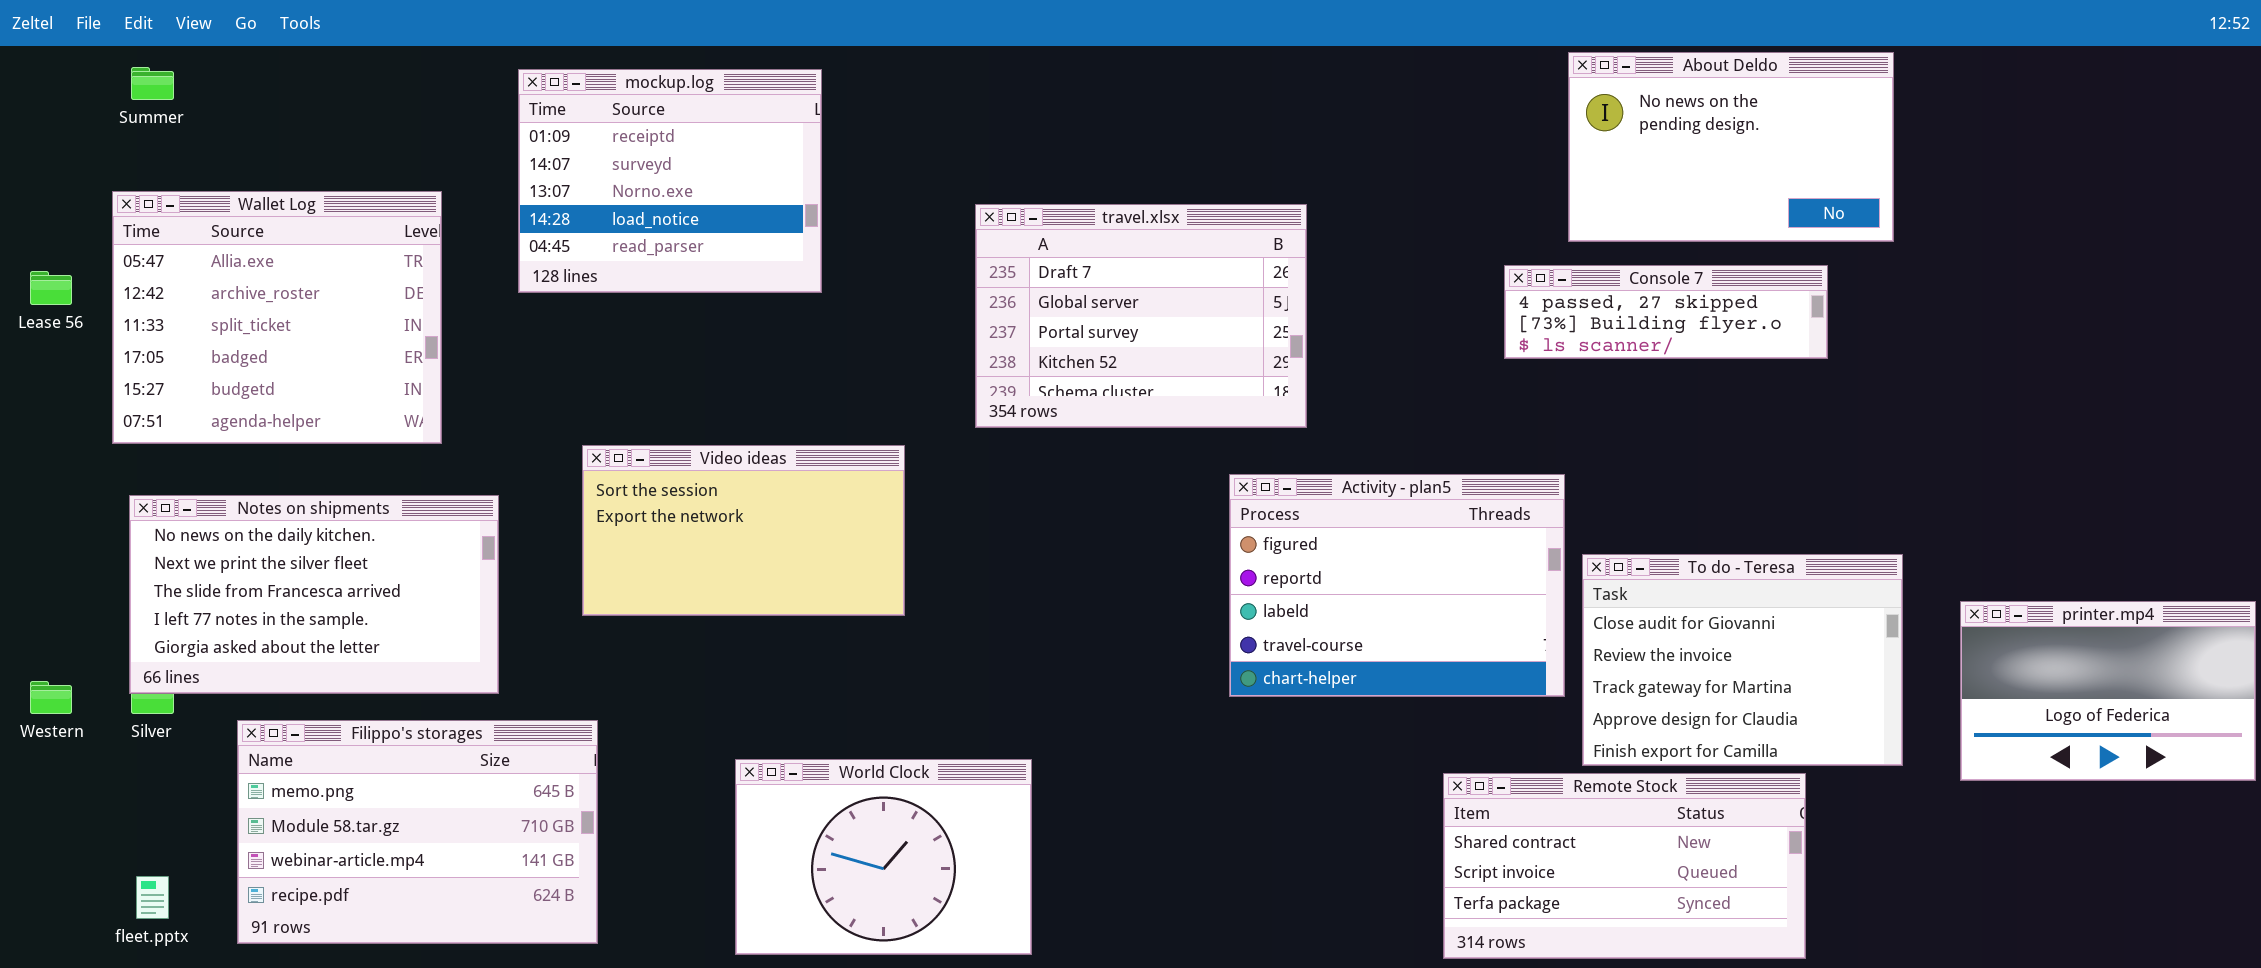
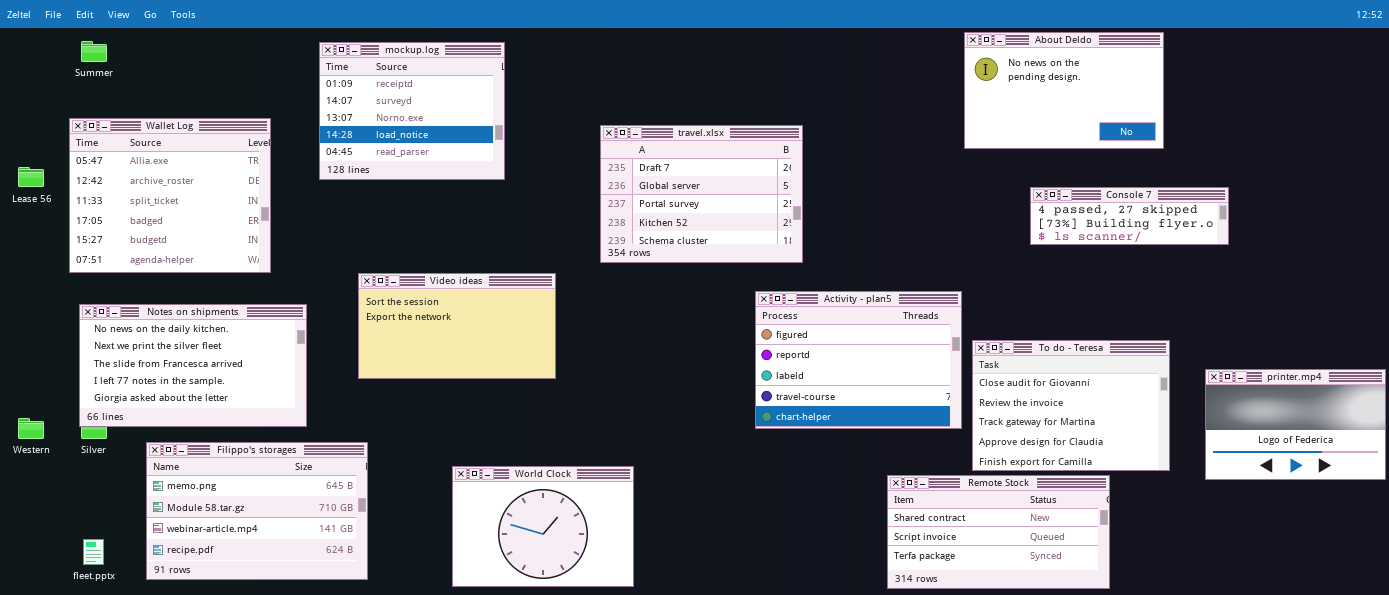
Console 7: [1504,265,1828,359] -> [1030,187,1229,245], moved

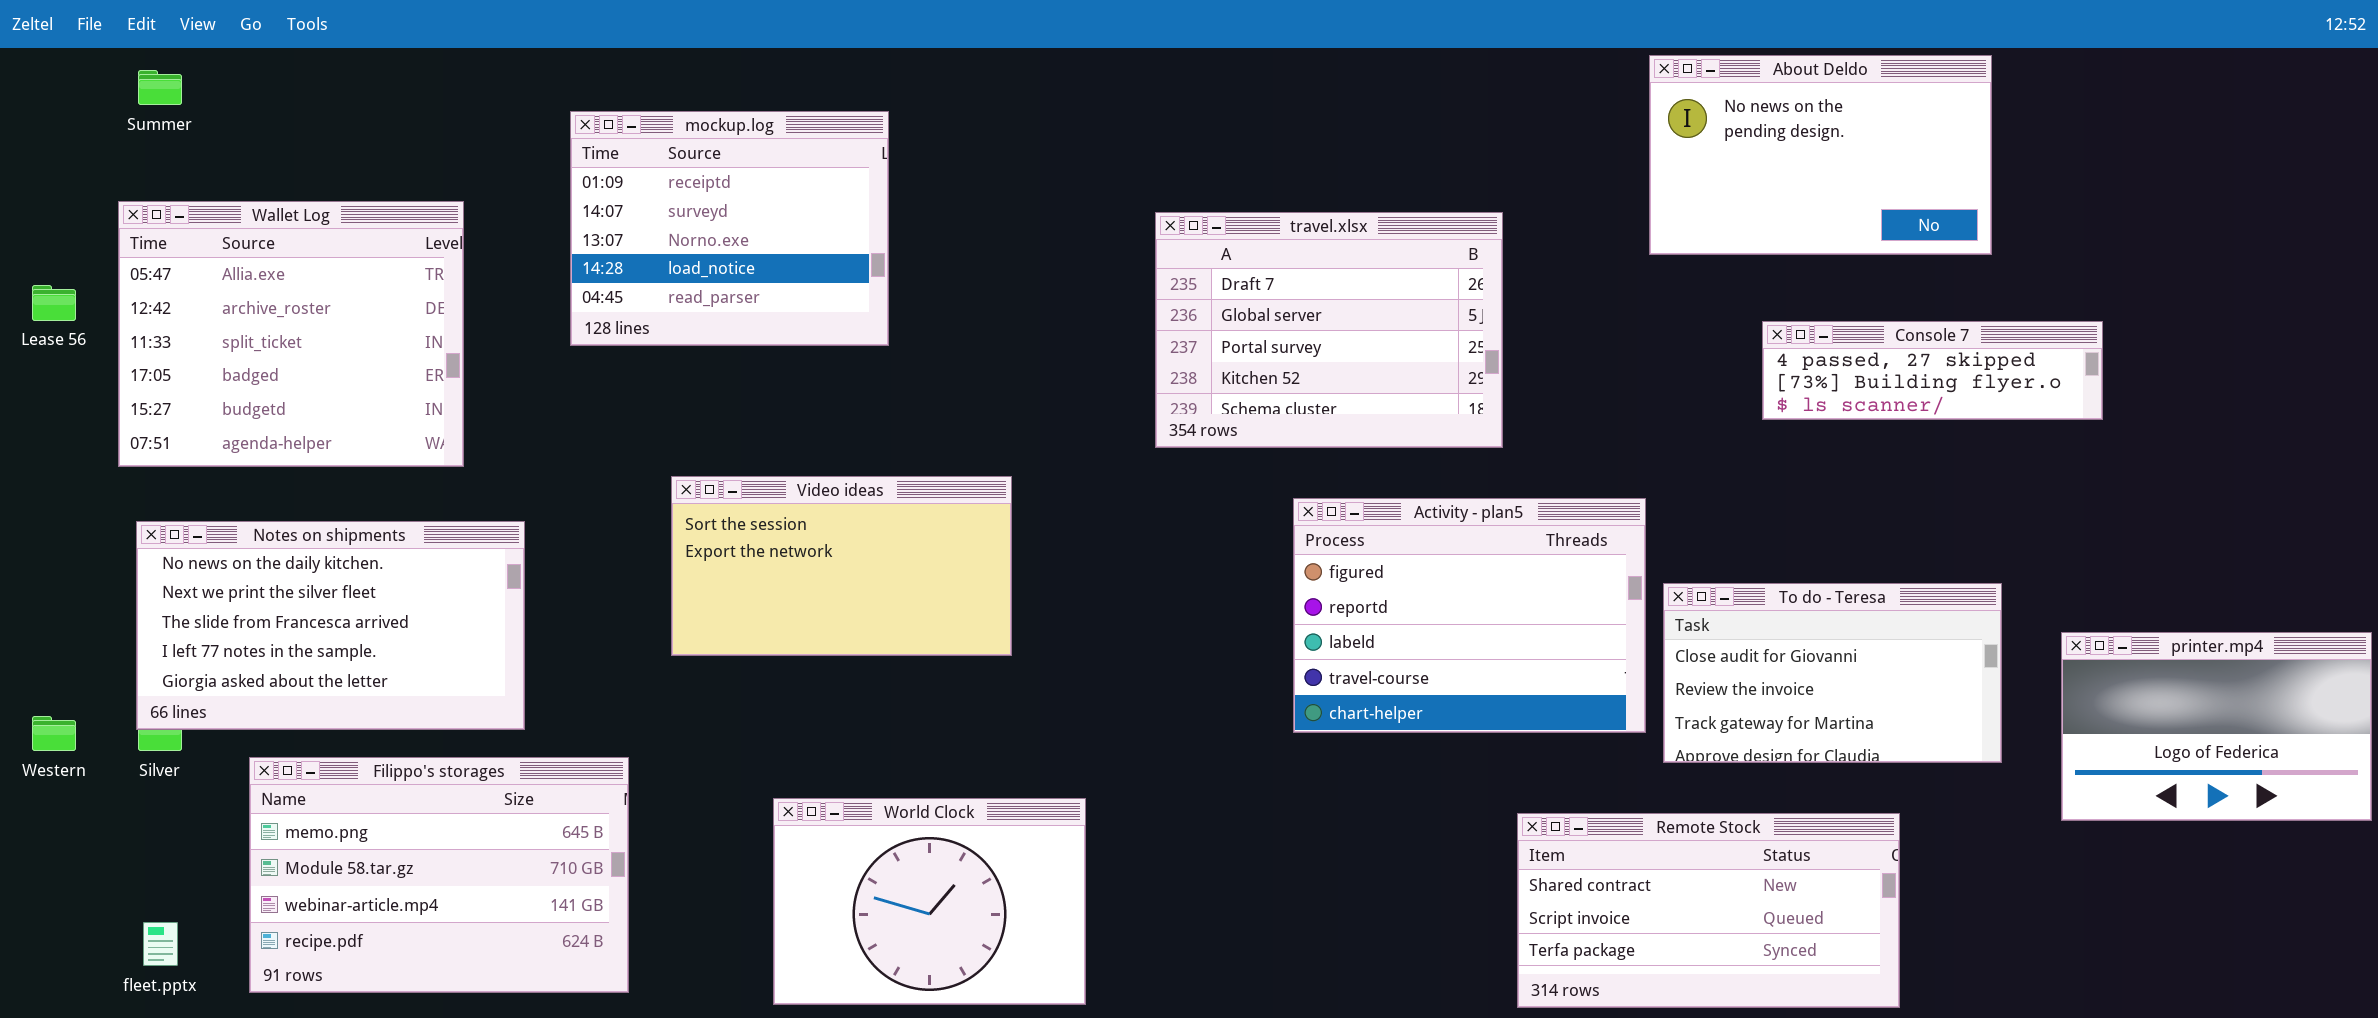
mockup.log: [319,42,505,180] -> [570,111,889,346], moved
travel.xlsx: [600,125,803,263] -> [1155,212,1503,448], moved
Video ideas: [358,273,556,379] -> [671,476,1012,656], moved
To do - Teresa: [972,340,1170,471] -> [1663,583,2002,763], resized

